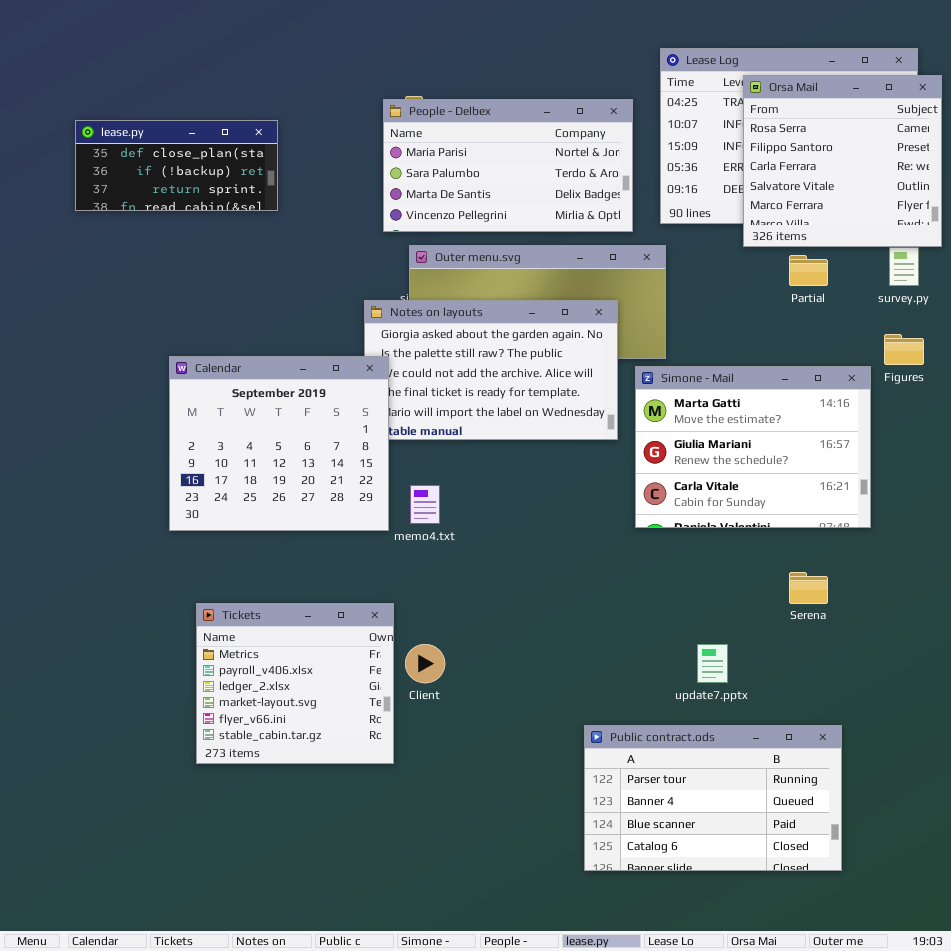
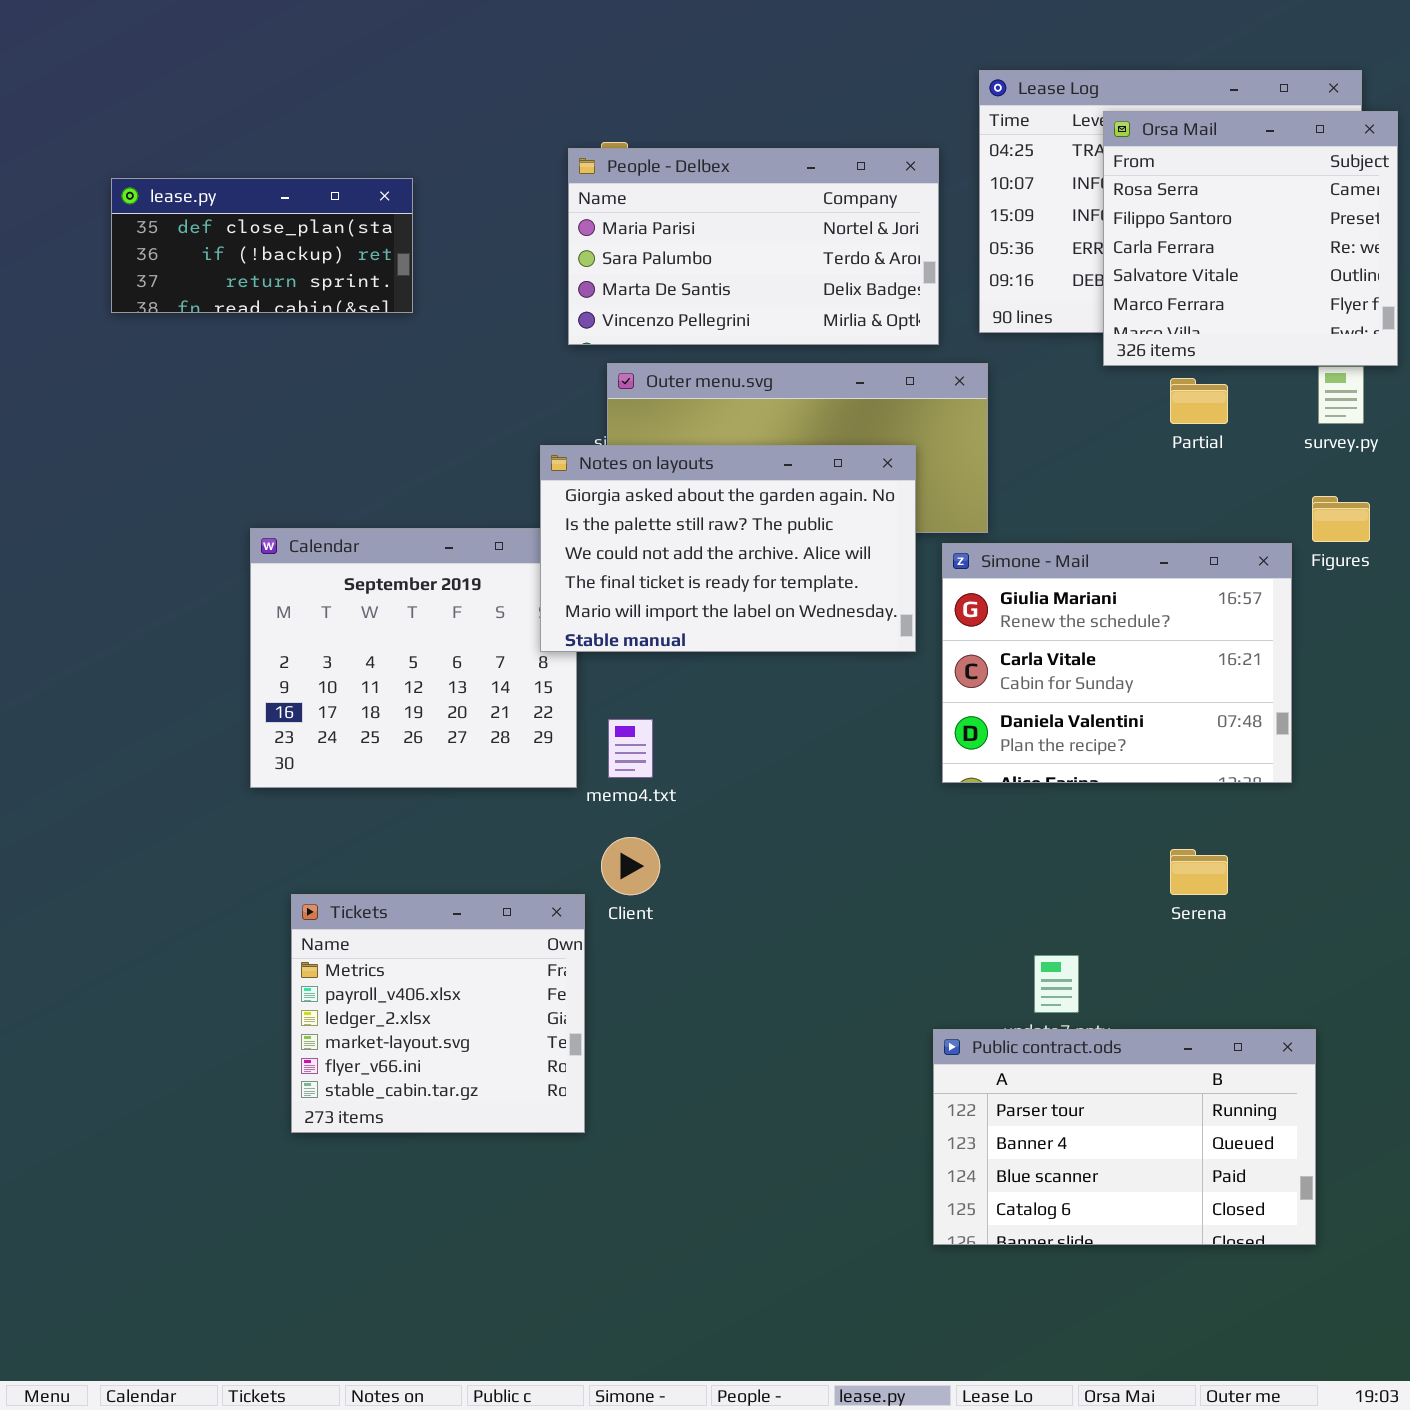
Notes on layouts: [364,300,618,440] -> [540,445,916,652], raised
Simone - Mail: [635,366,871,528] -> [942,543,1292,783], scrolled down 1 row
Client: [405,644,445,683] -> [601,837,660,895], moved
Public contract.ods: [584,725,842,871] -> [933,1029,1316,1245], moved

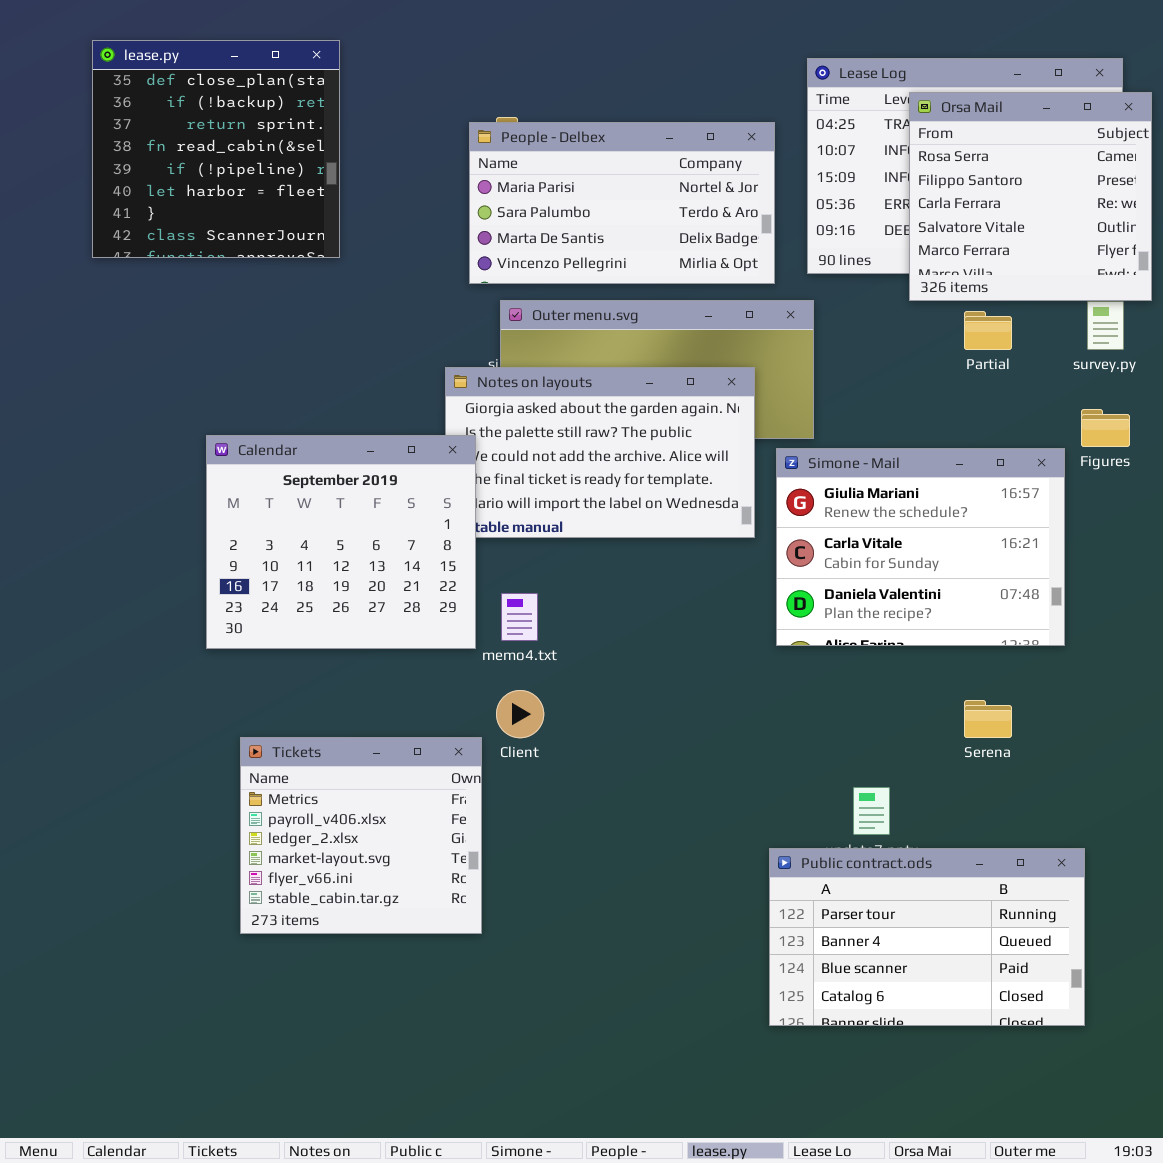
lease.py: [111,178,413,313] -> [92,40,340,258], resized
Calendar: [250,528,577,788] -> [206,435,476,649], raised

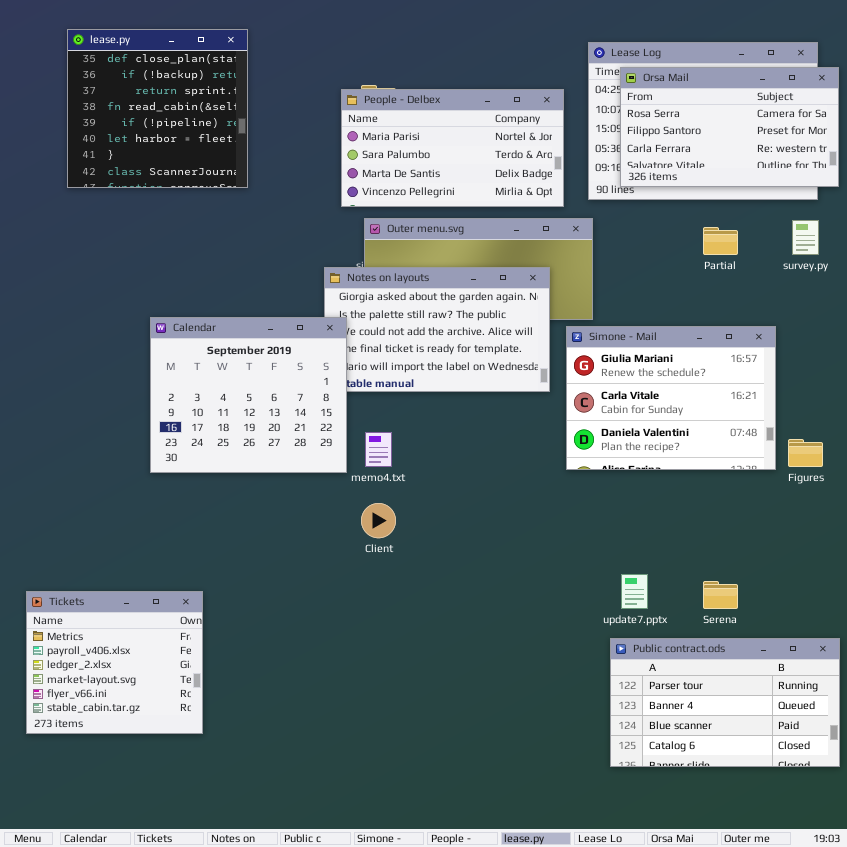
Orsa Mail: [909,92,1152,301] -> [620,67,839,187], resized
Figures: [1081,409,1130,447] -> [788,439,823,467], moved
Serena: [964,700,1012,738] -> [703,581,738,609], moved
Tickets: [240,737,482,934] -> [26,591,203,734], moved
Public contract.ods: [769,848,1085,1026] -> [610,638,840,767], moved

